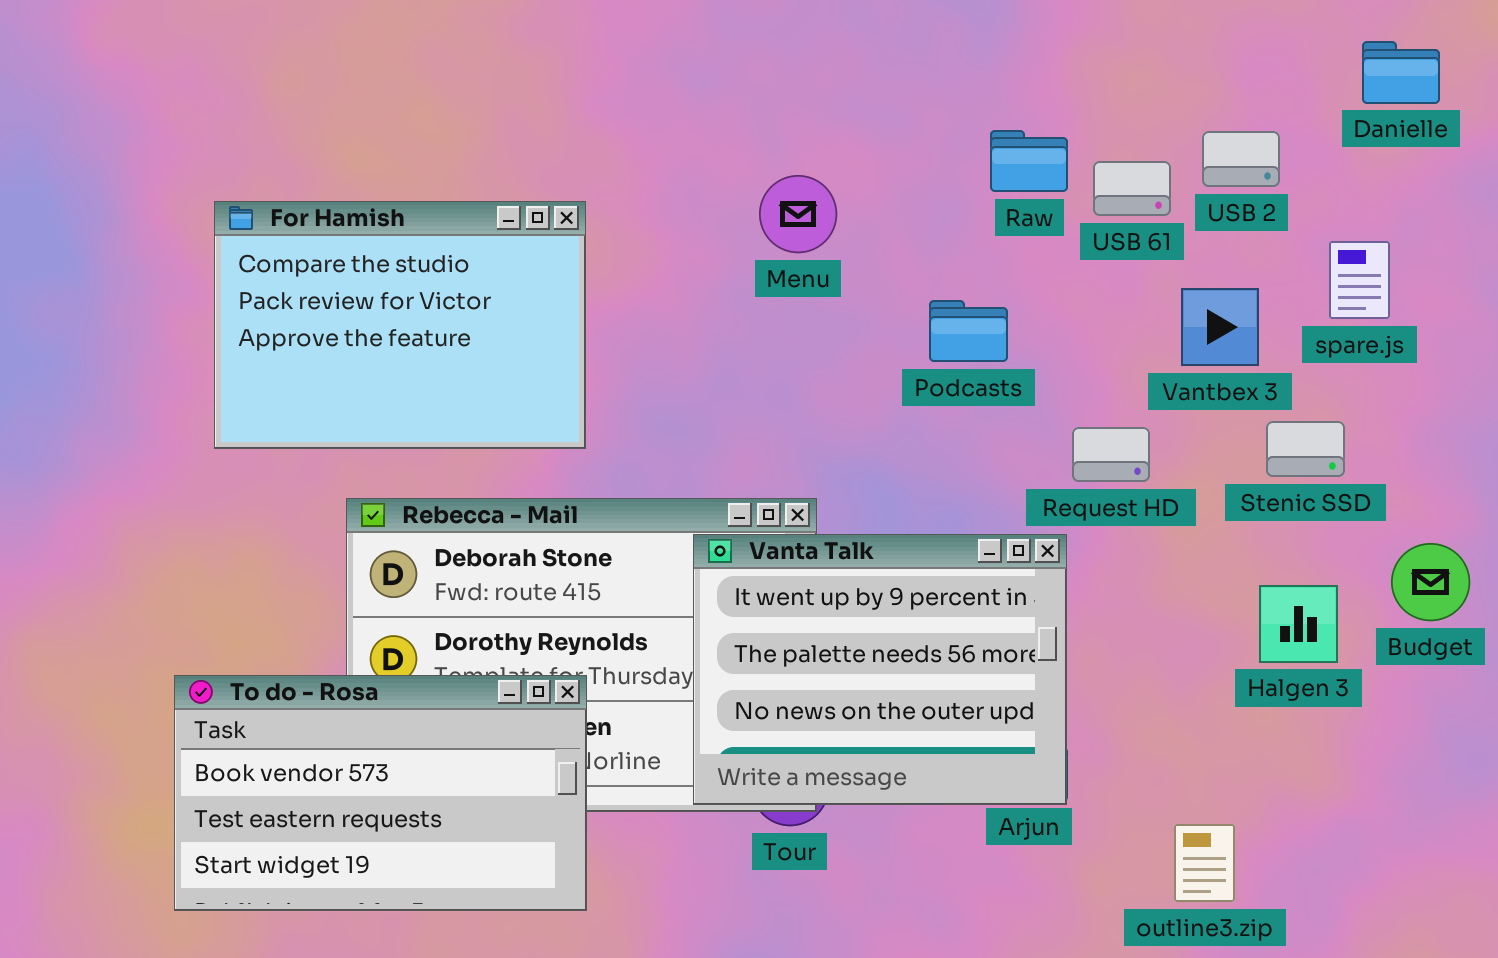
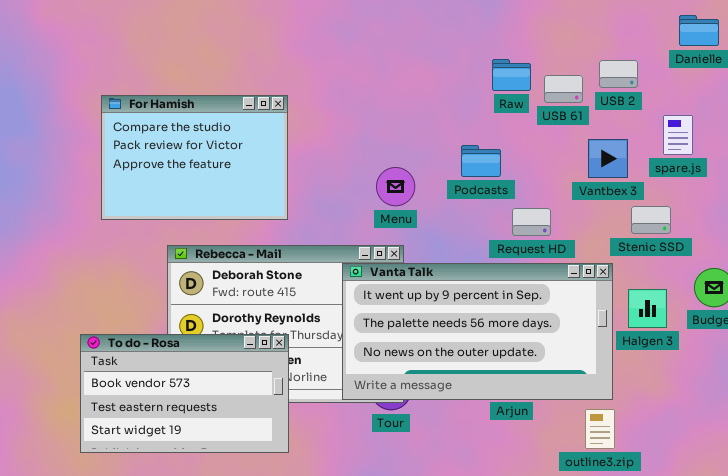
Menu: [759,175,837,253] -> [376,167,415,206], moved
Request HD: [1072,427,1150,482] -> [512,208,551,236], moved
Vanta Talk: [693,534,1067,805] -> [342,263,613,400], resized

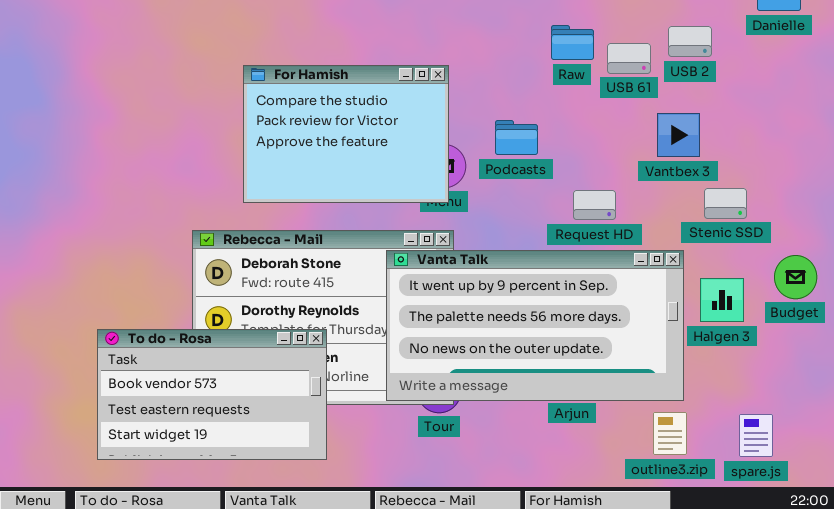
For Hamish: [101,95,288,220] -> [243,65,449,203], moved
spare.js: [663,115,693,155] -> [739,414,773,457], moved
Podcasts: [461,145,501,177] -> [495,120,538,155], moved

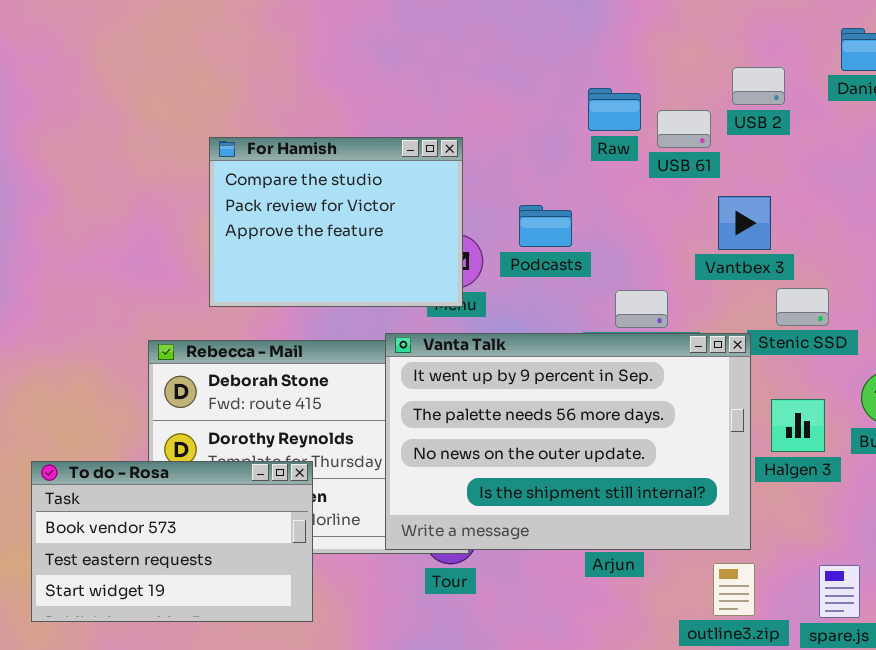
USB 2: [668,26,712,57] -> [732,67,785,105], moved
Vanta Talk: [386,250,684,401] -> [385,333,751,550], resized

